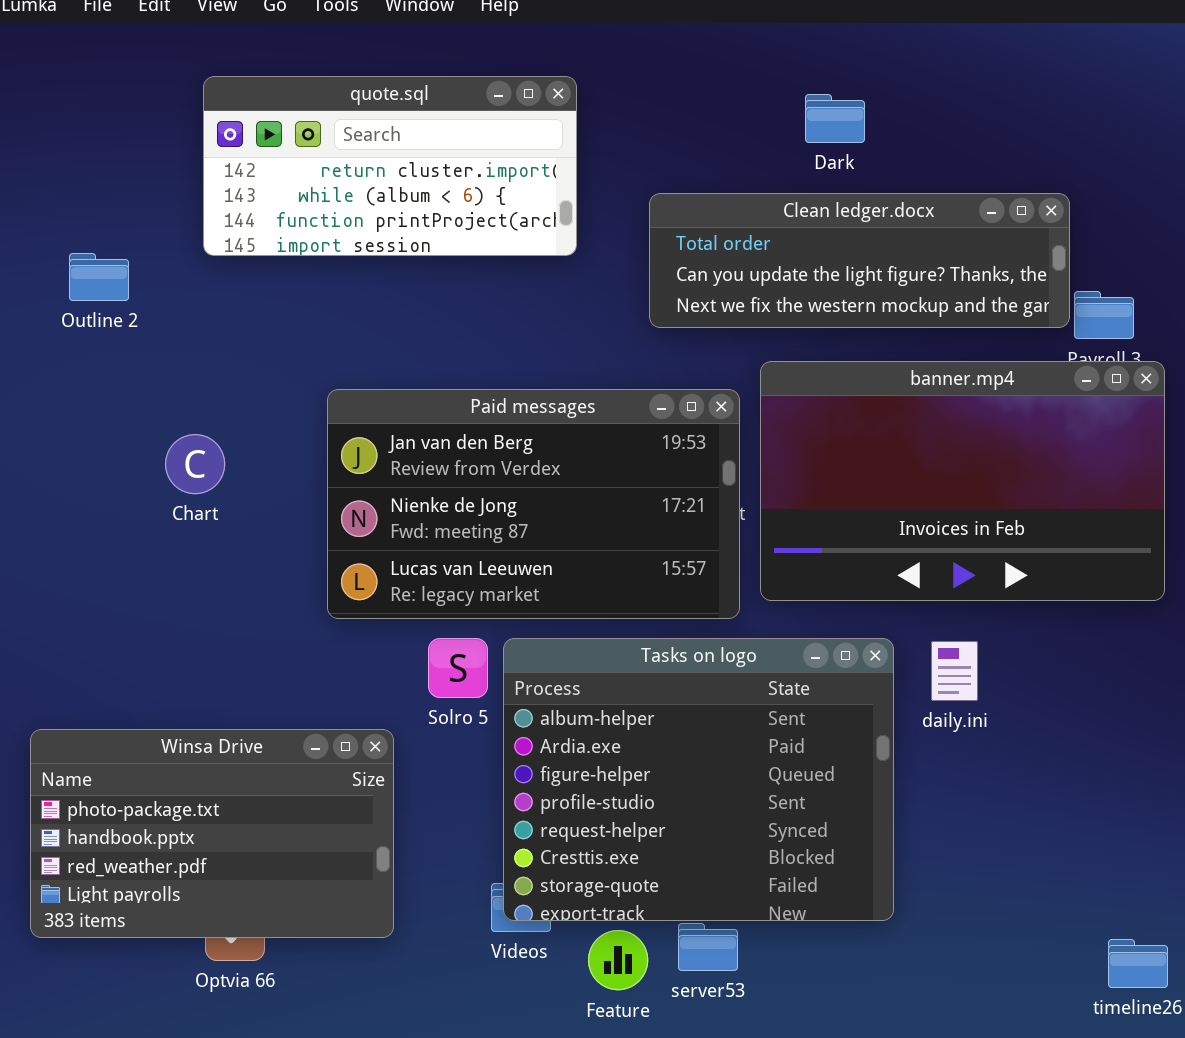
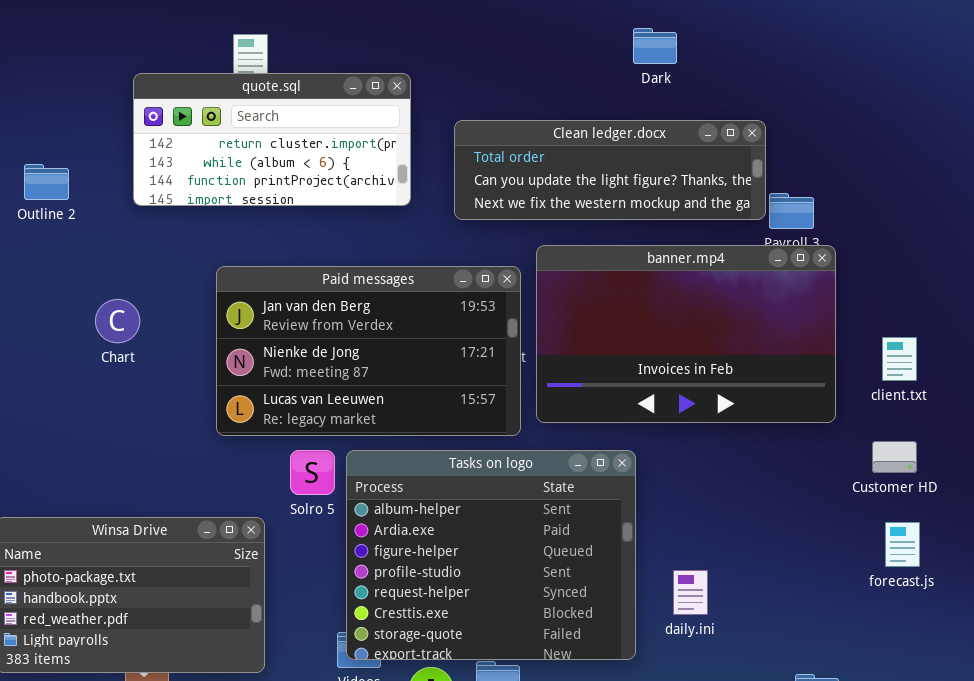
quote.sql: [203,76,577,256] -> [133,73,411,206], moved
Dark: [805,94,865,143] -> [633,28,677,64], moved
daily.ini: [931,641,978,701] -> [673,570,708,615], moved

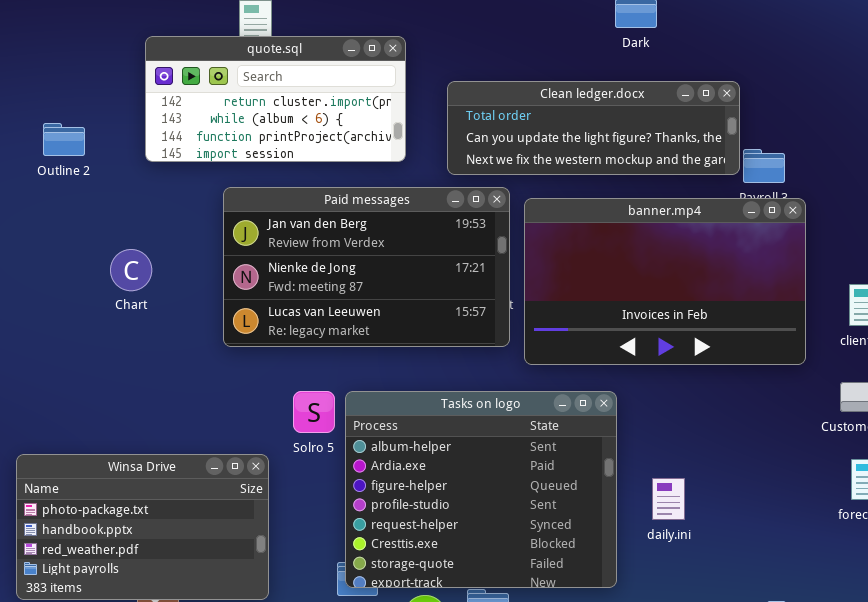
Paid messages: [216,266,521,436] -> [223,187,510,347], moved
daily.ini: [673,570,708,615] -> [652,478,685,520], moved

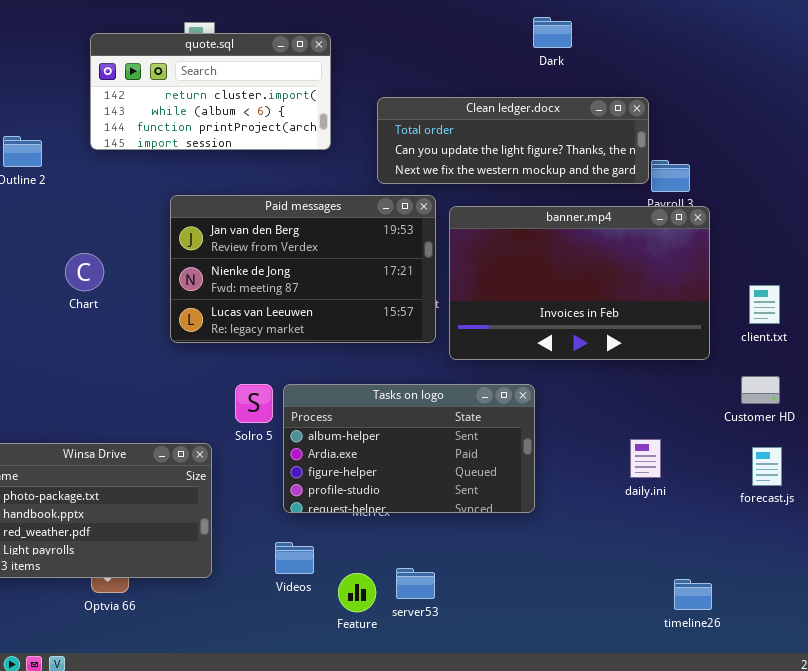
quote.sql: [145,36,406,162] -> [90,33,331,150], moved
Tasks on logo: [345,391,617,588] -> [283,384,535,513], resized
daily.ini: [652,478,685,520] -> [630,439,661,478], moved

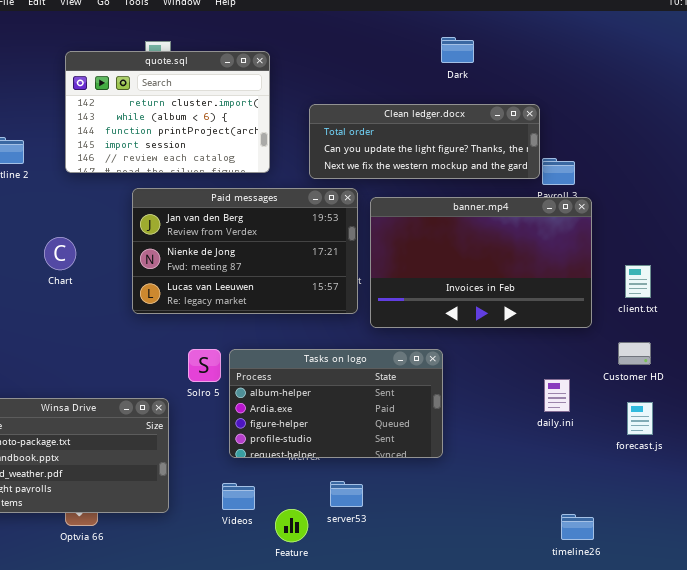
quote.sql: [90,33,331,150] -> [65,51,270,173], resized
daily.ini: [630,439,661,478] -> [544,379,570,412], moved
server53: [396,568,435,599] -> [330,481,363,507], moved

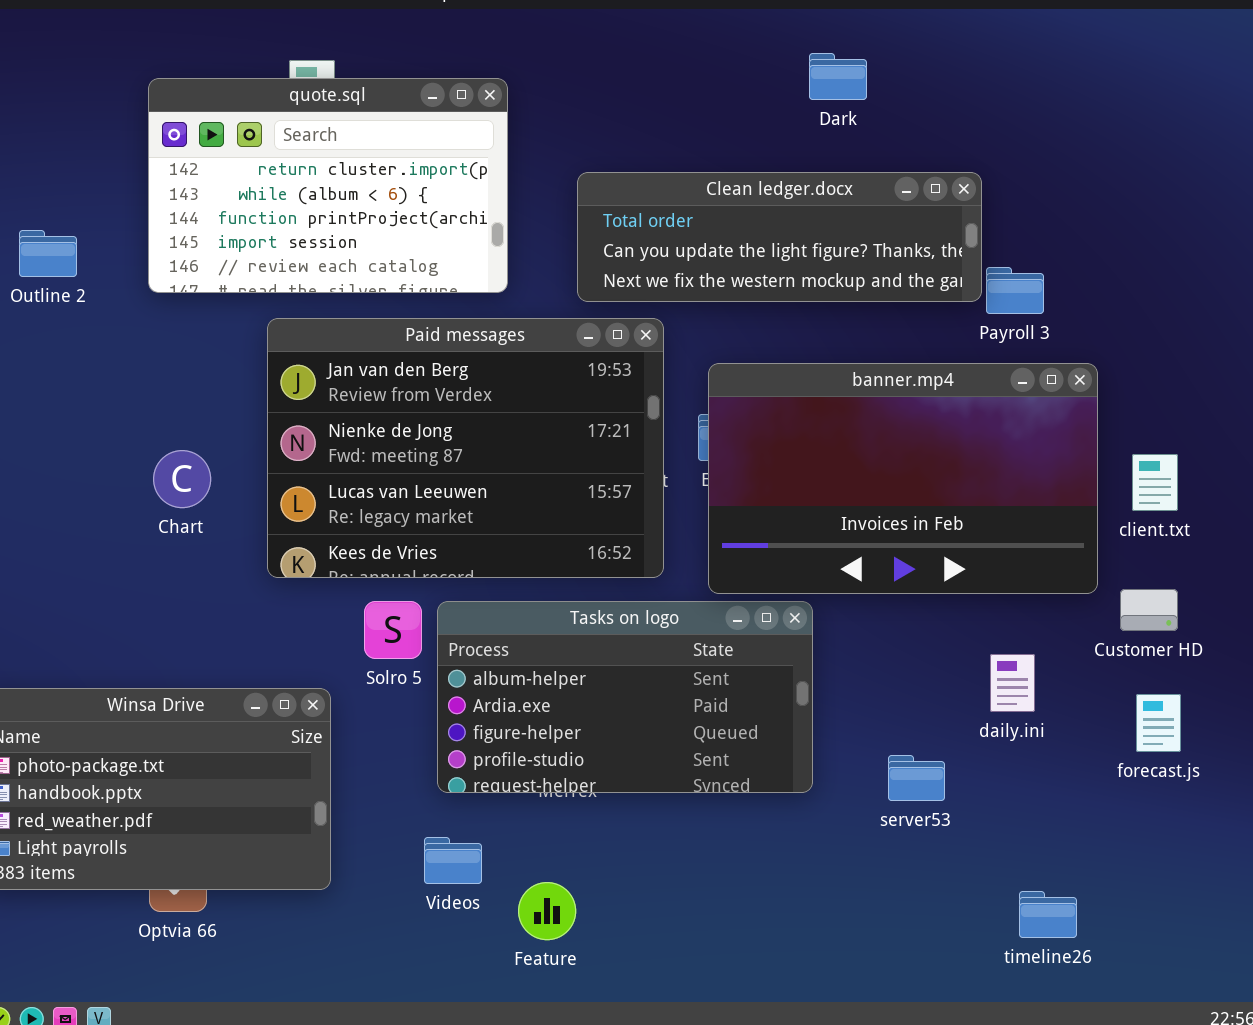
Paid messages: [132,188,358,314] -> [267,318,664,578], resized
banner.mp4: [370,197,592,328] -> [708,363,1098,594], moved
Chart: [44,237,76,270] -> [153,450,211,508], moved
server53: [330,481,363,507] -> [888,755,945,801], moved

